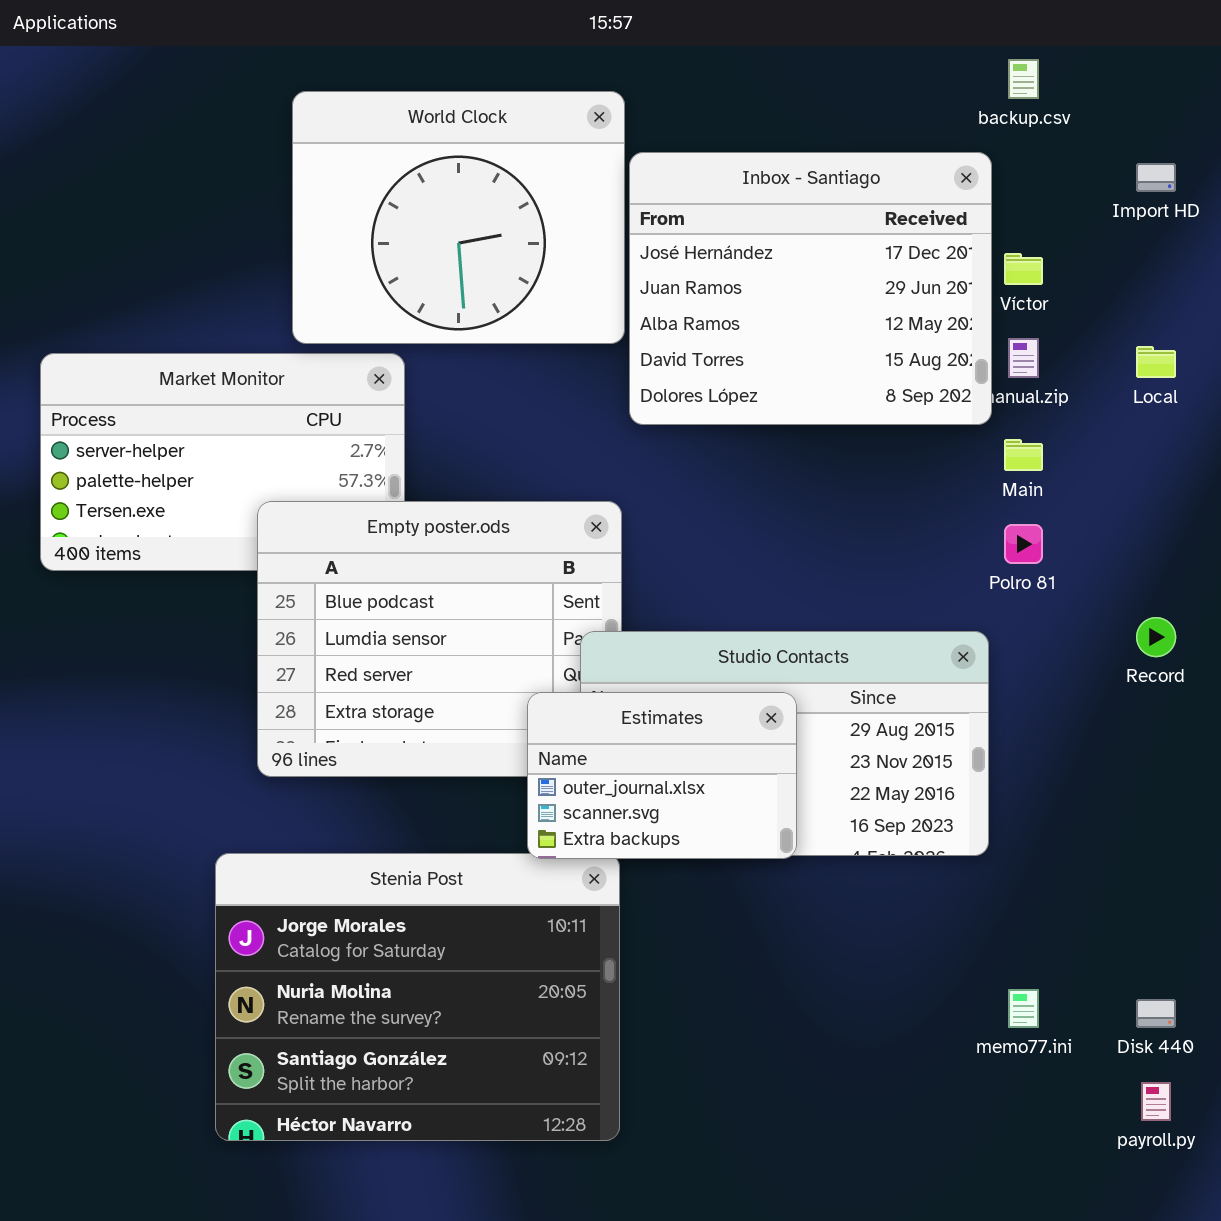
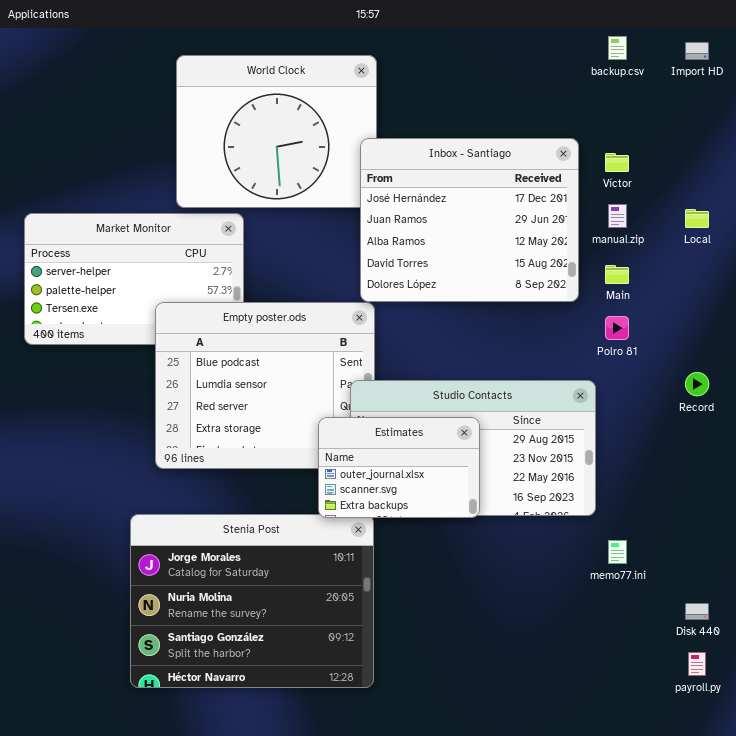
Inbox - Santiago: [629,152,992,425] -> [360,138,579,302], moved
Import HD: [1136,163,1176,192] -> [685,42,709,60], moved
memo77.ini: [1008,989,1039,1028] -> [608,540,627,564], moved

